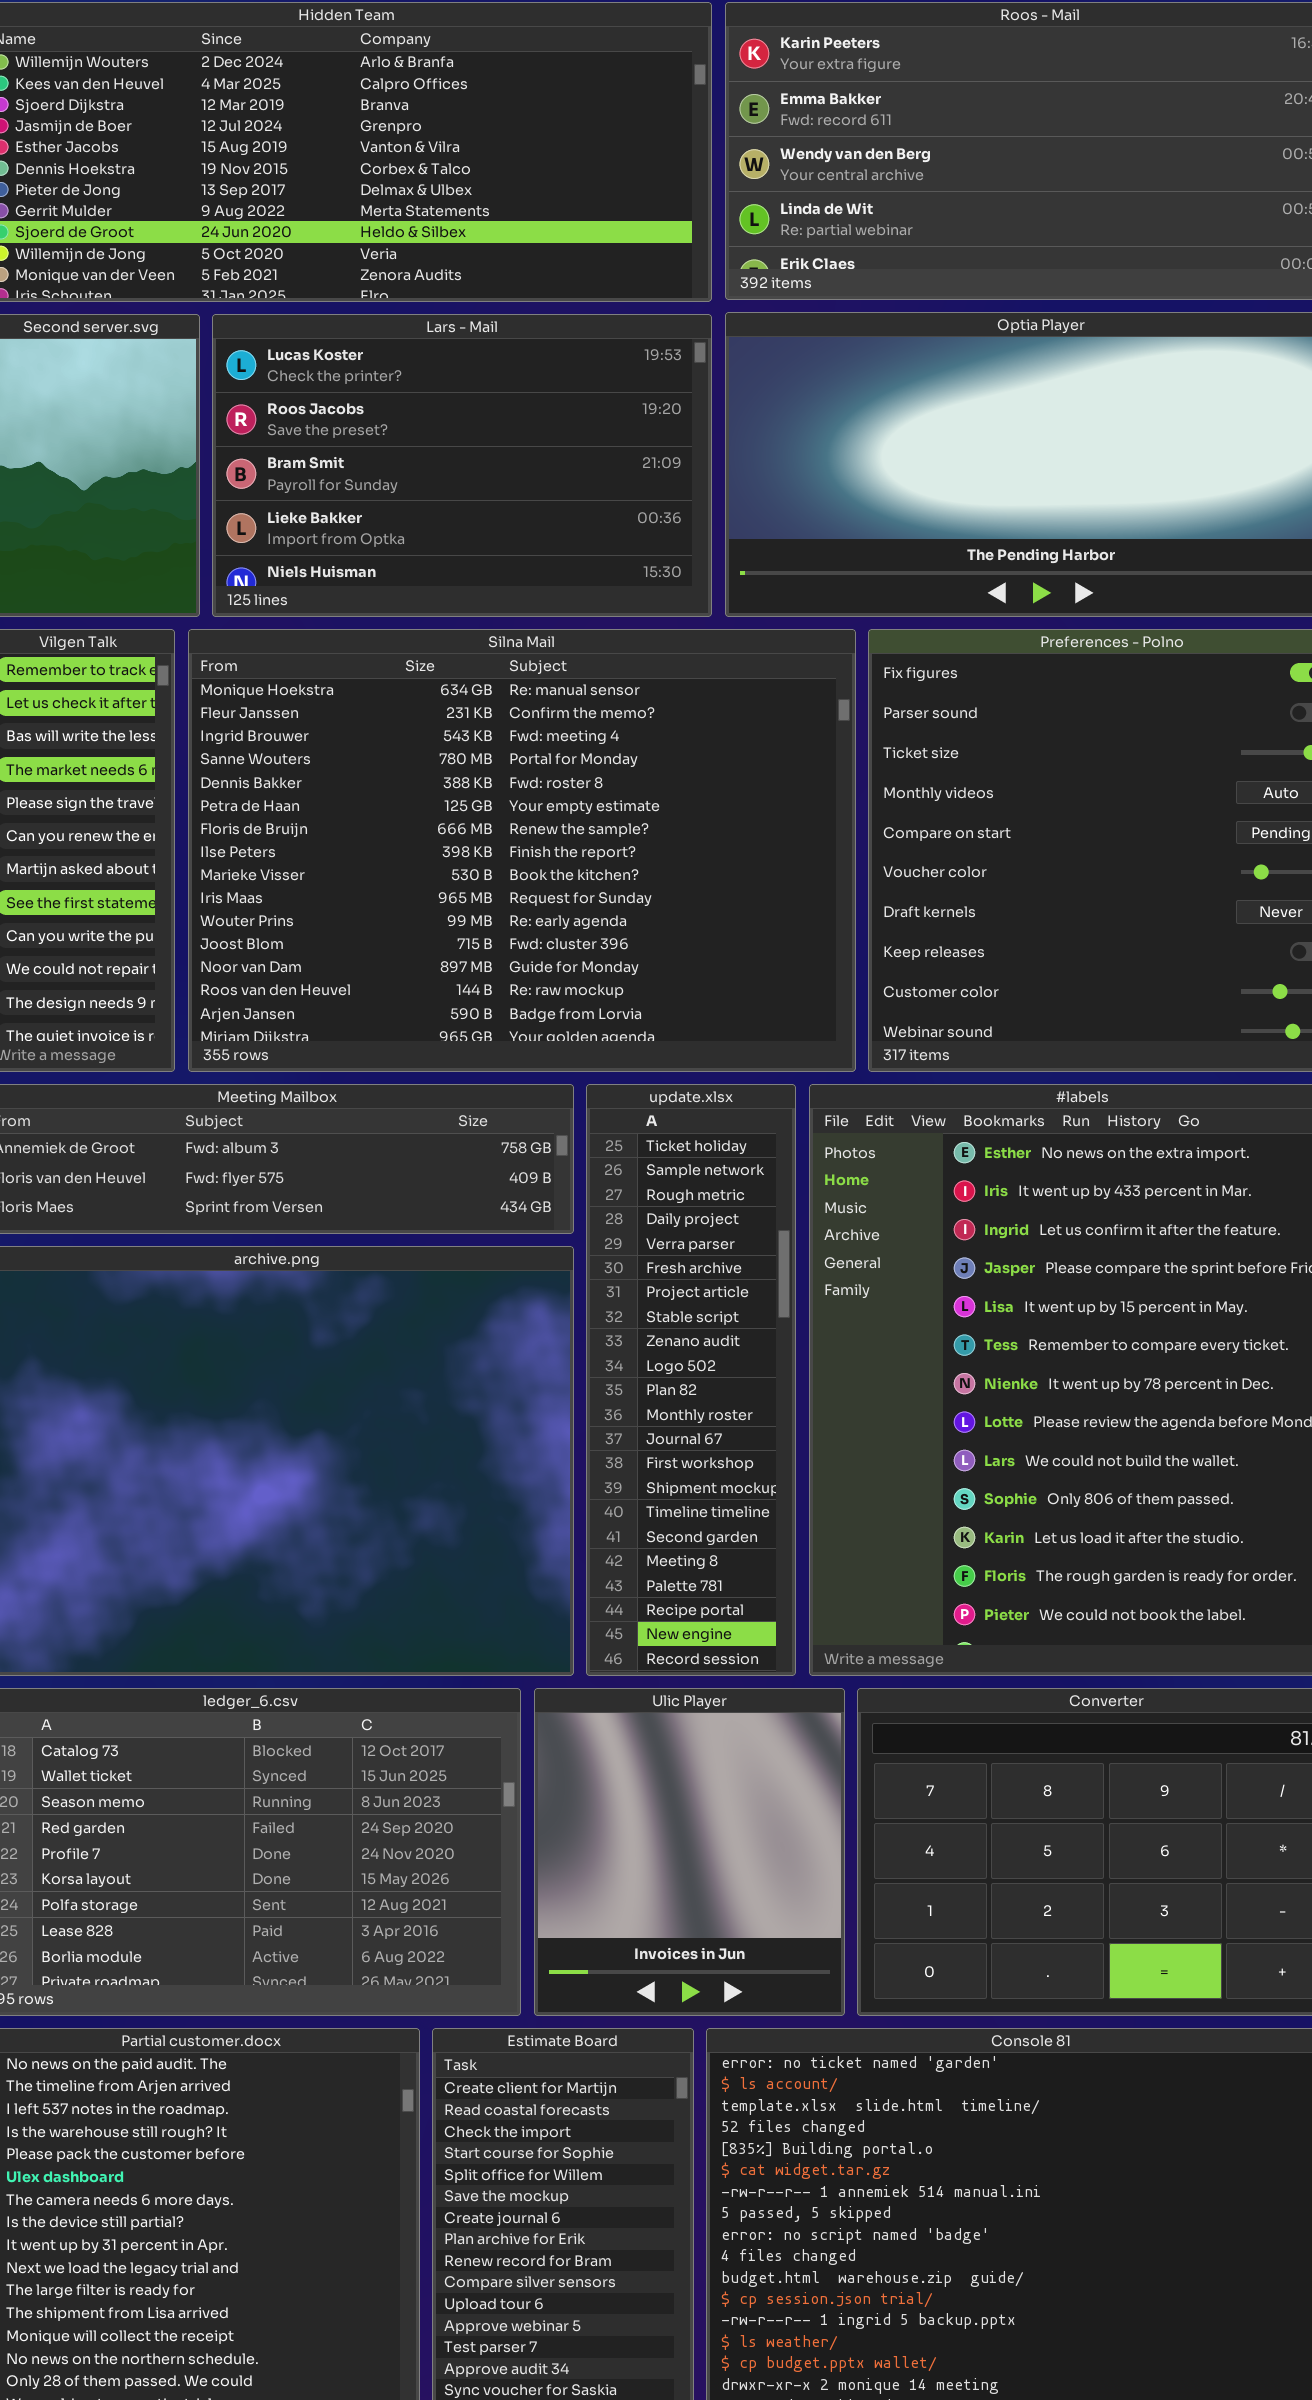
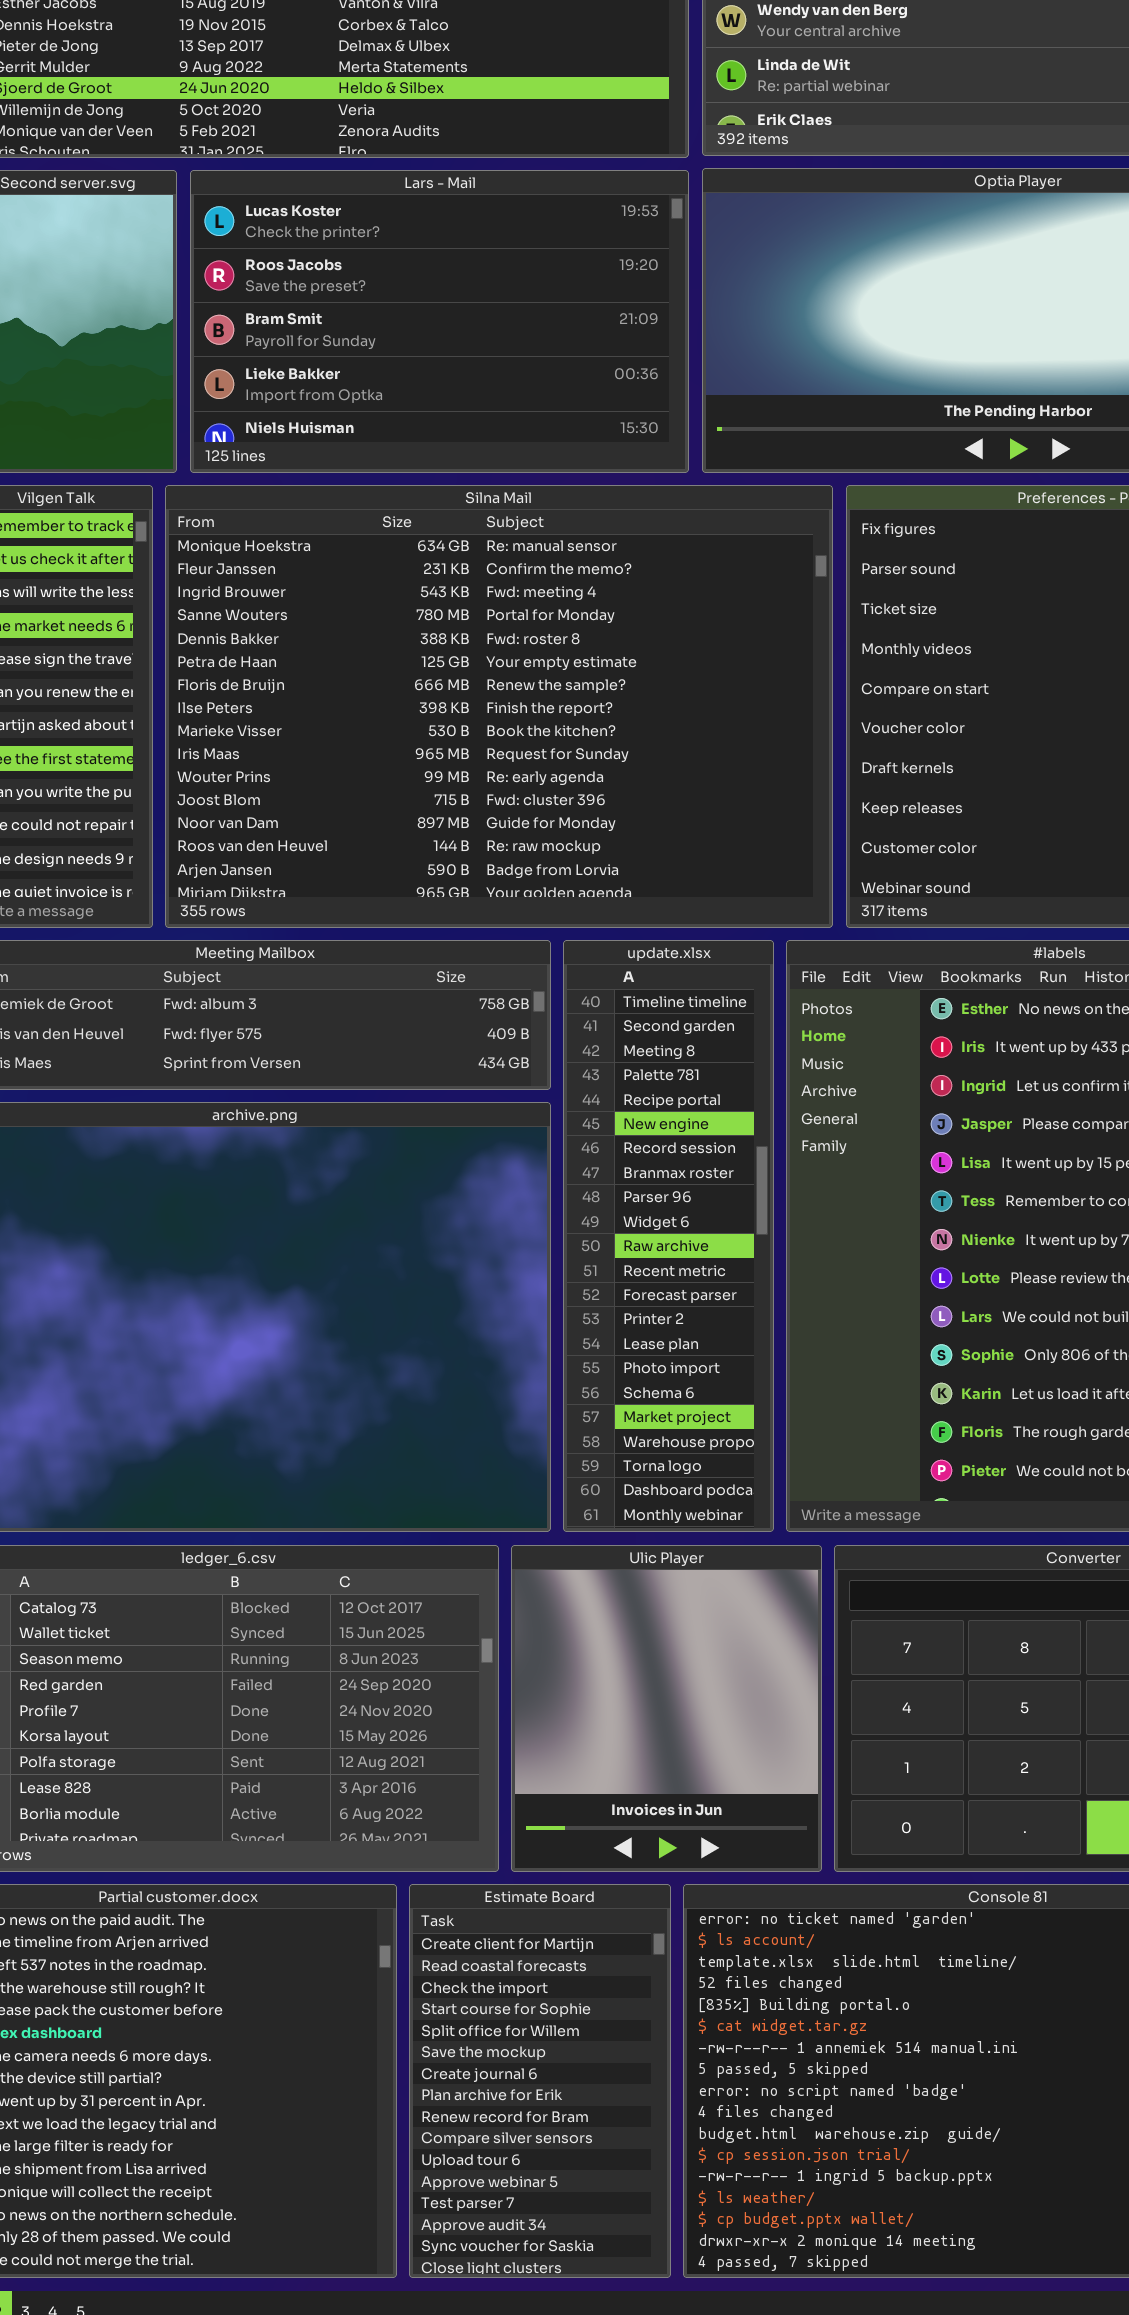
update.xlsx: [586,1084,796,1676] -> [563,940,774,1532], scrolled down 15 rows

